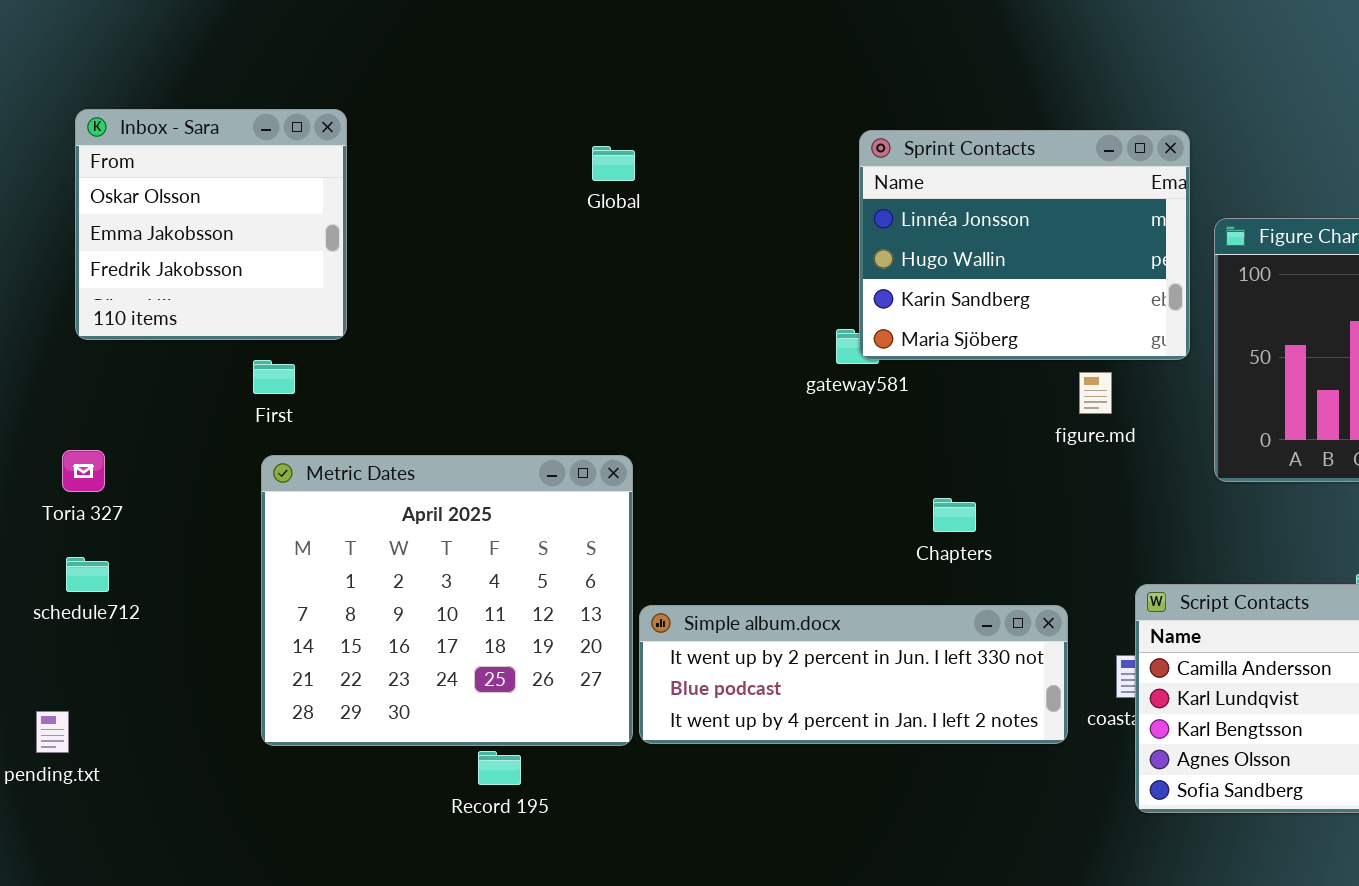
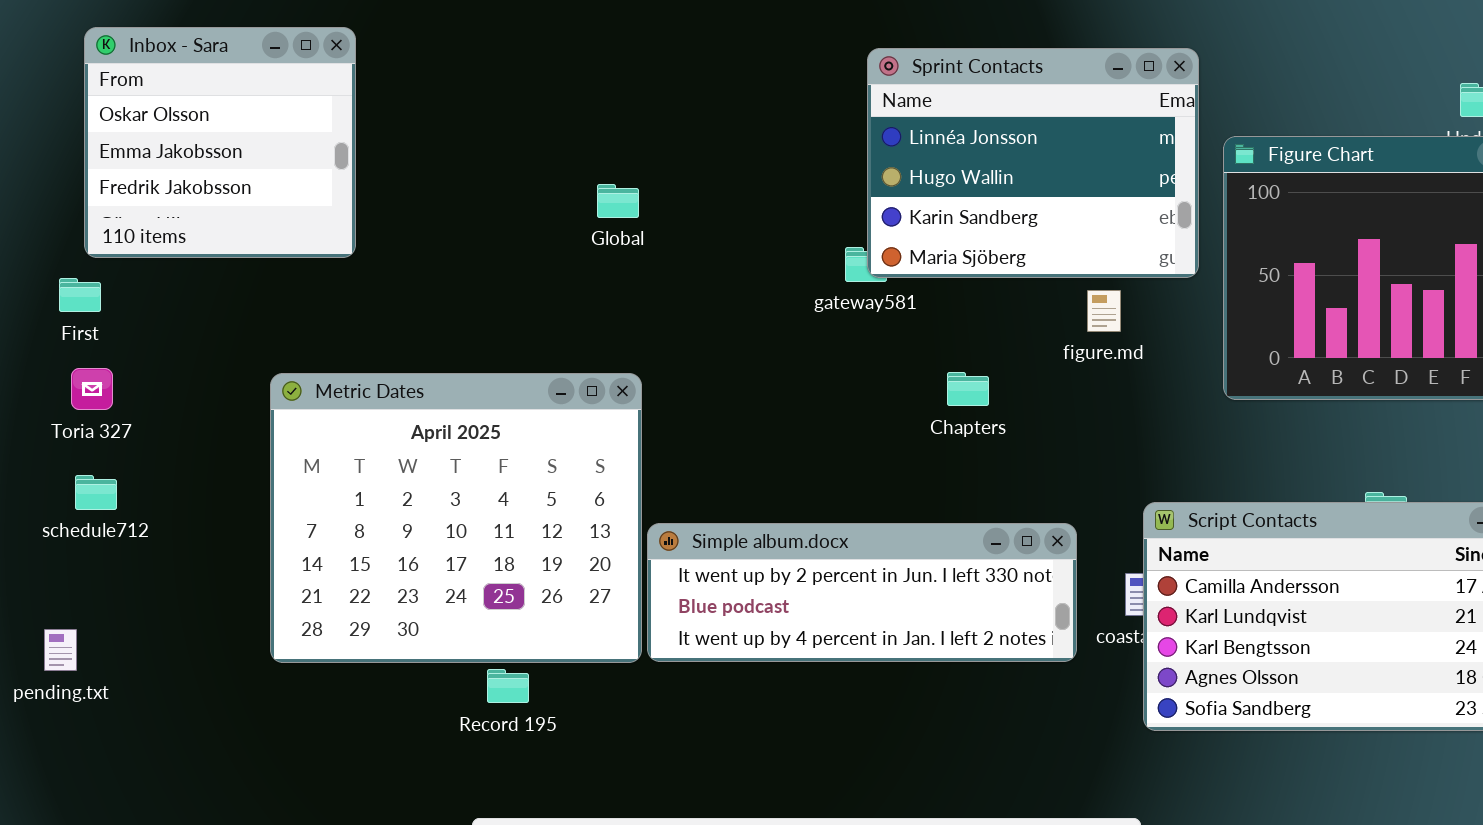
Global: [592,146,635,181] -> [597,184,639,218], moved
First: [253,360,295,394] -> [59,278,101,312], moved
Chapters: [933,498,976,532] -> [947,372,989,406], moved

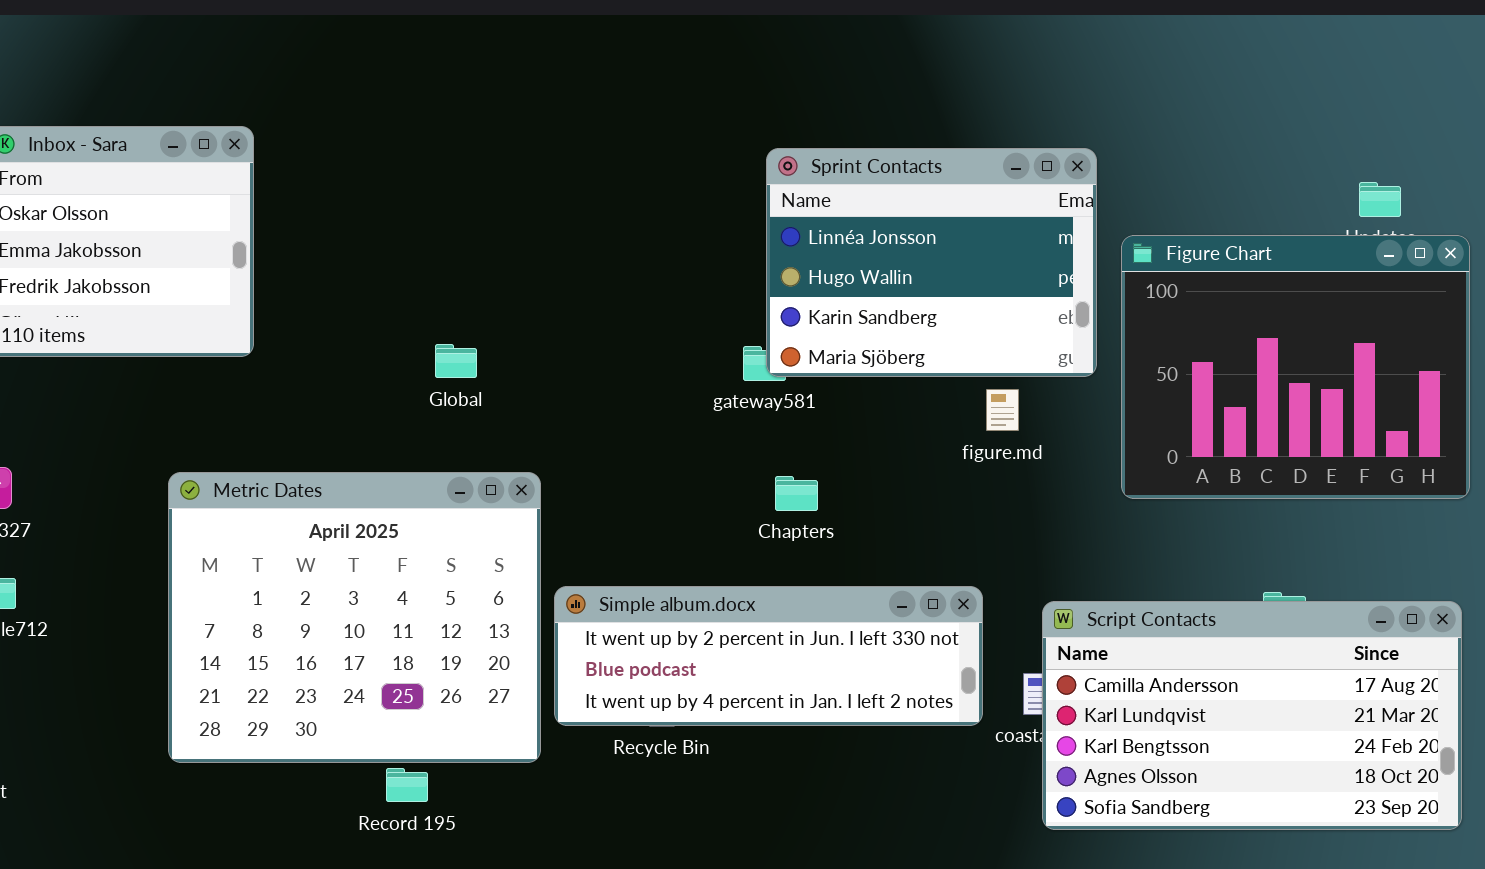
Global: [597,184,639,218] -> [435,344,477,378], moved
Chapters: [947,372,989,406] -> [775,476,818,511], moved
Simple album.docx: [647,523,1077,662] -> [554,586,983,726], moved

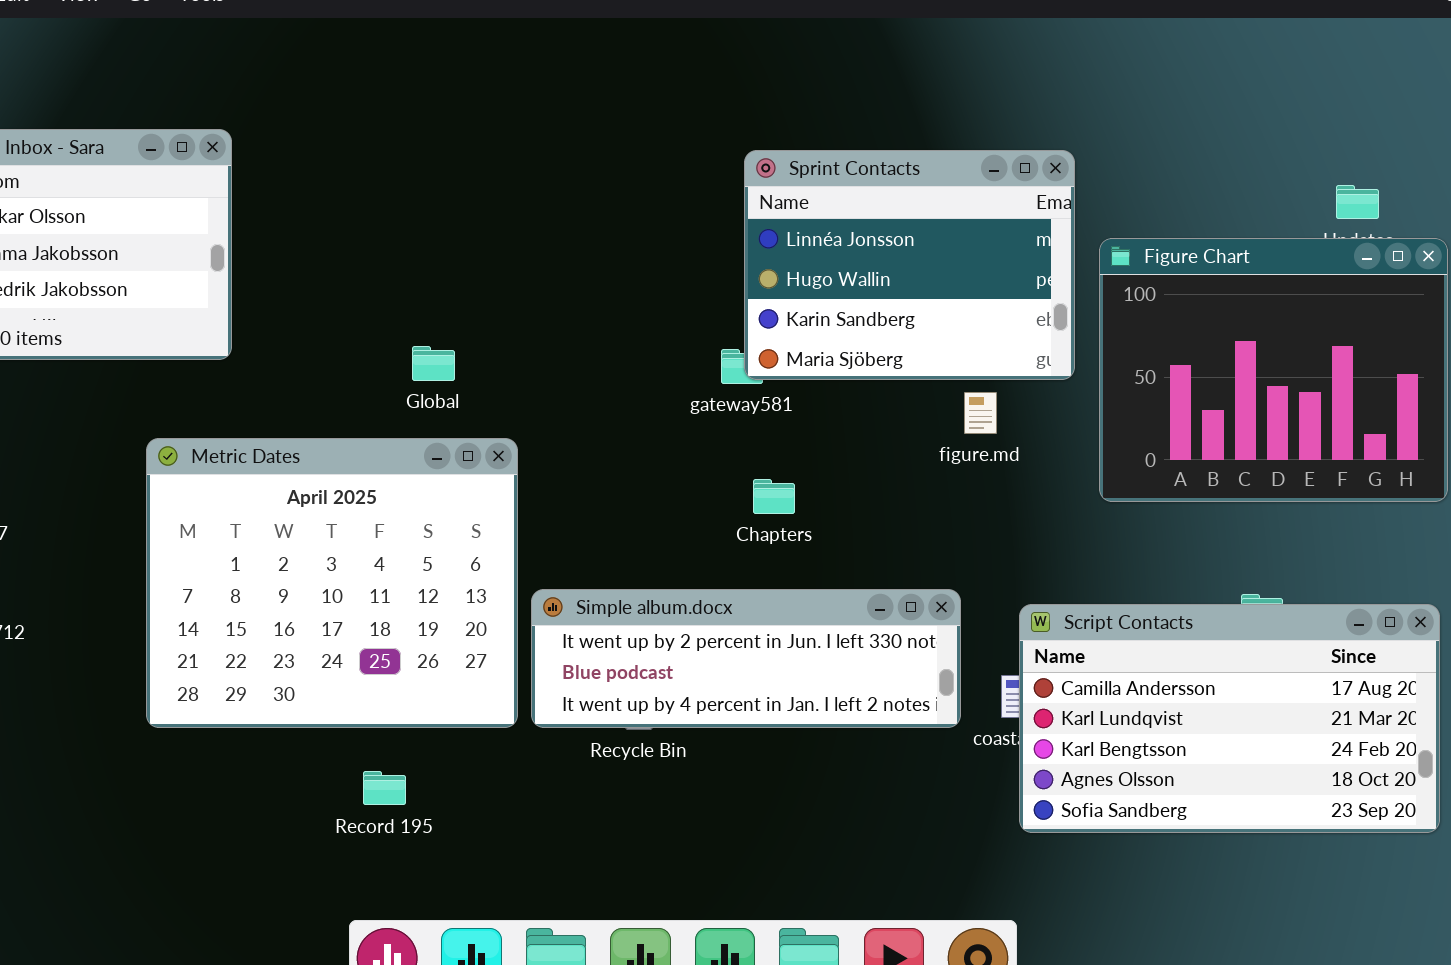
Metric Dates: [168,472,541,763] -> [146,438,518,728], moved

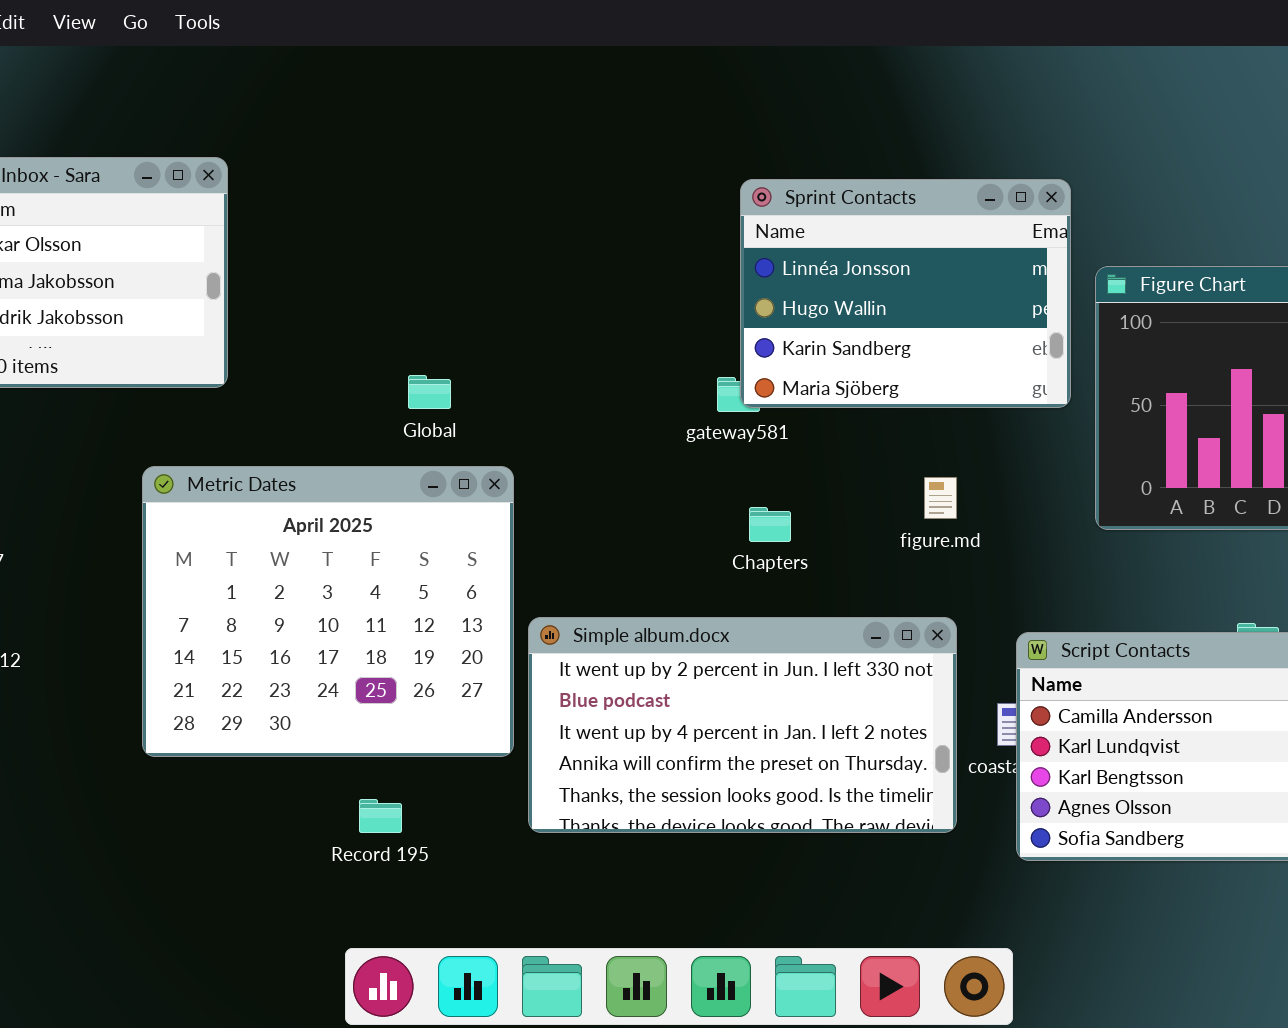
figure.md: [964,392,997,434] -> [924,477,957,519], moved
Simple album.docx: [531,589,961,728] -> [528,617,957,833], resized

